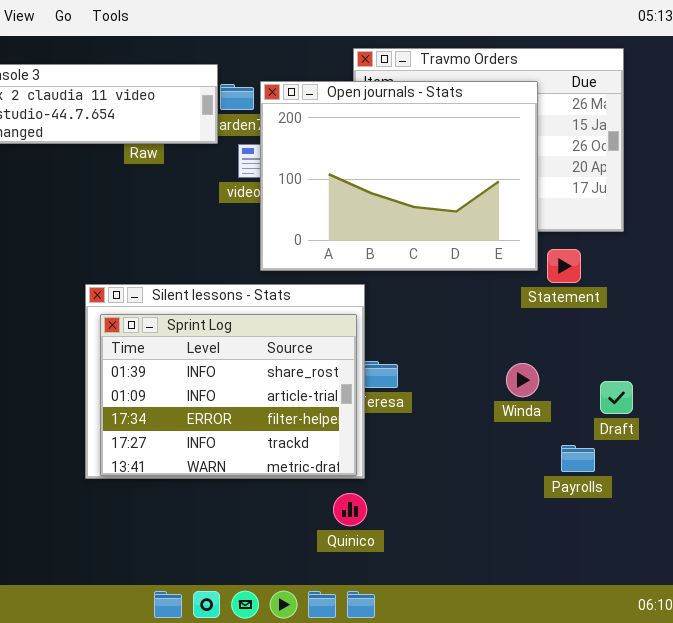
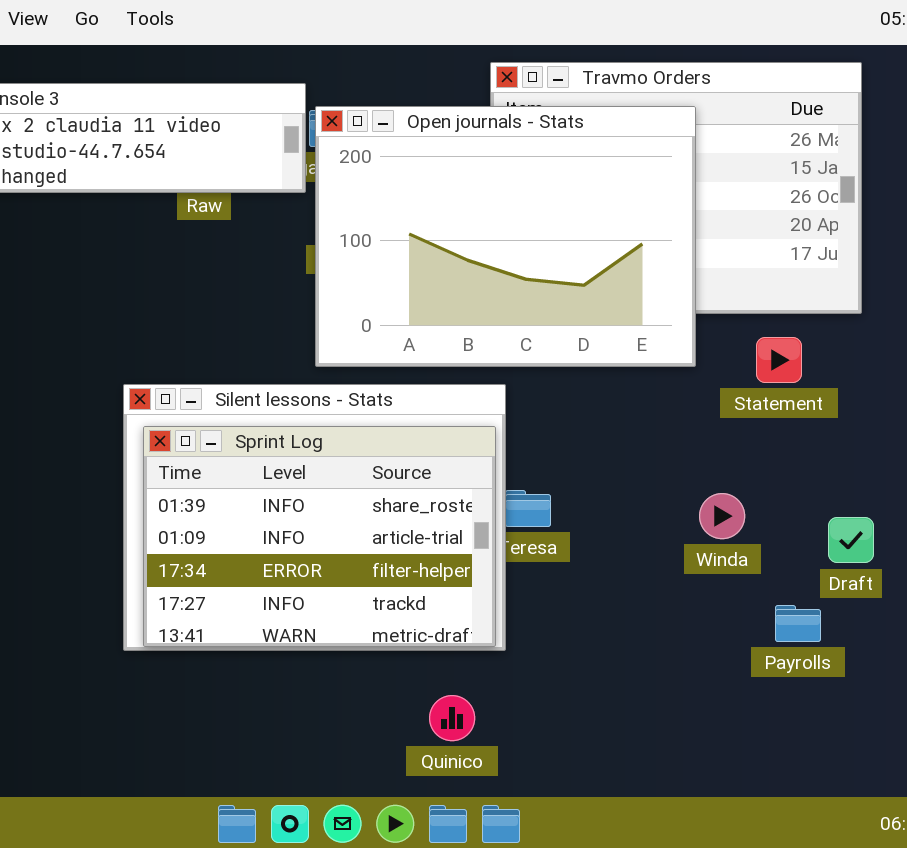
Open journals - Stats: [260,81,538,271] -> [315,106,696,367], moved
Quinico: [333,493,367,526] -> [429,695,475,741], moved

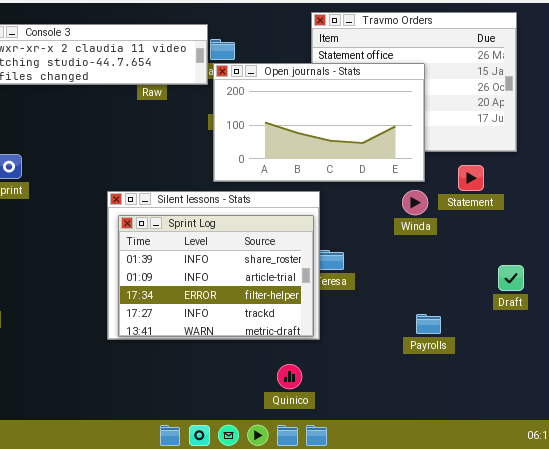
Open journals - Stats: [315,106,696,367] -> [213,63,425,182], resized
Winda: [699,493,745,539] -> [402,190,428,215], moved
Payrolls: [775,605,821,642] -> [416,314,441,334], moved

